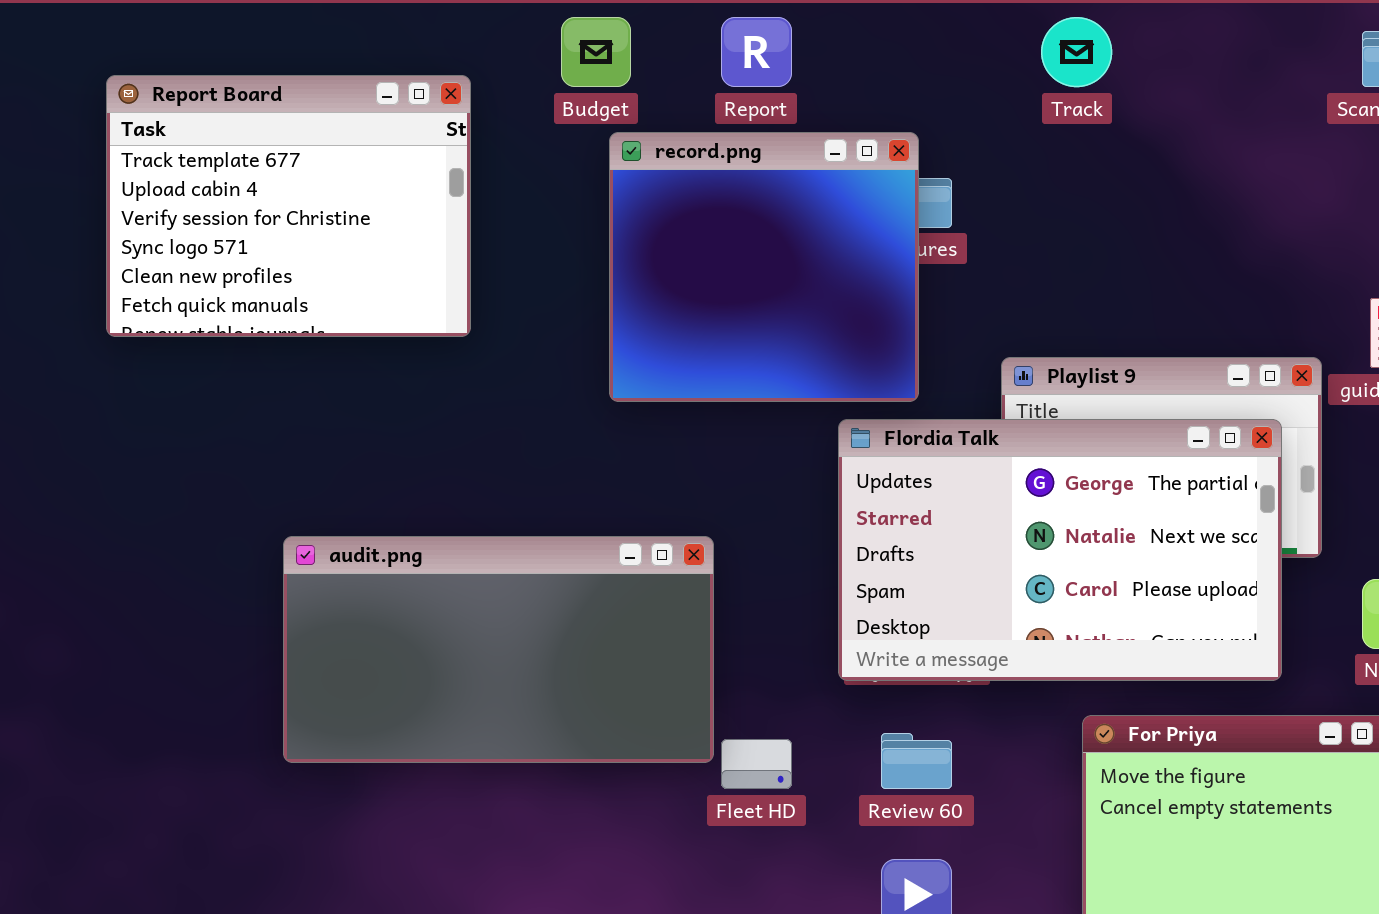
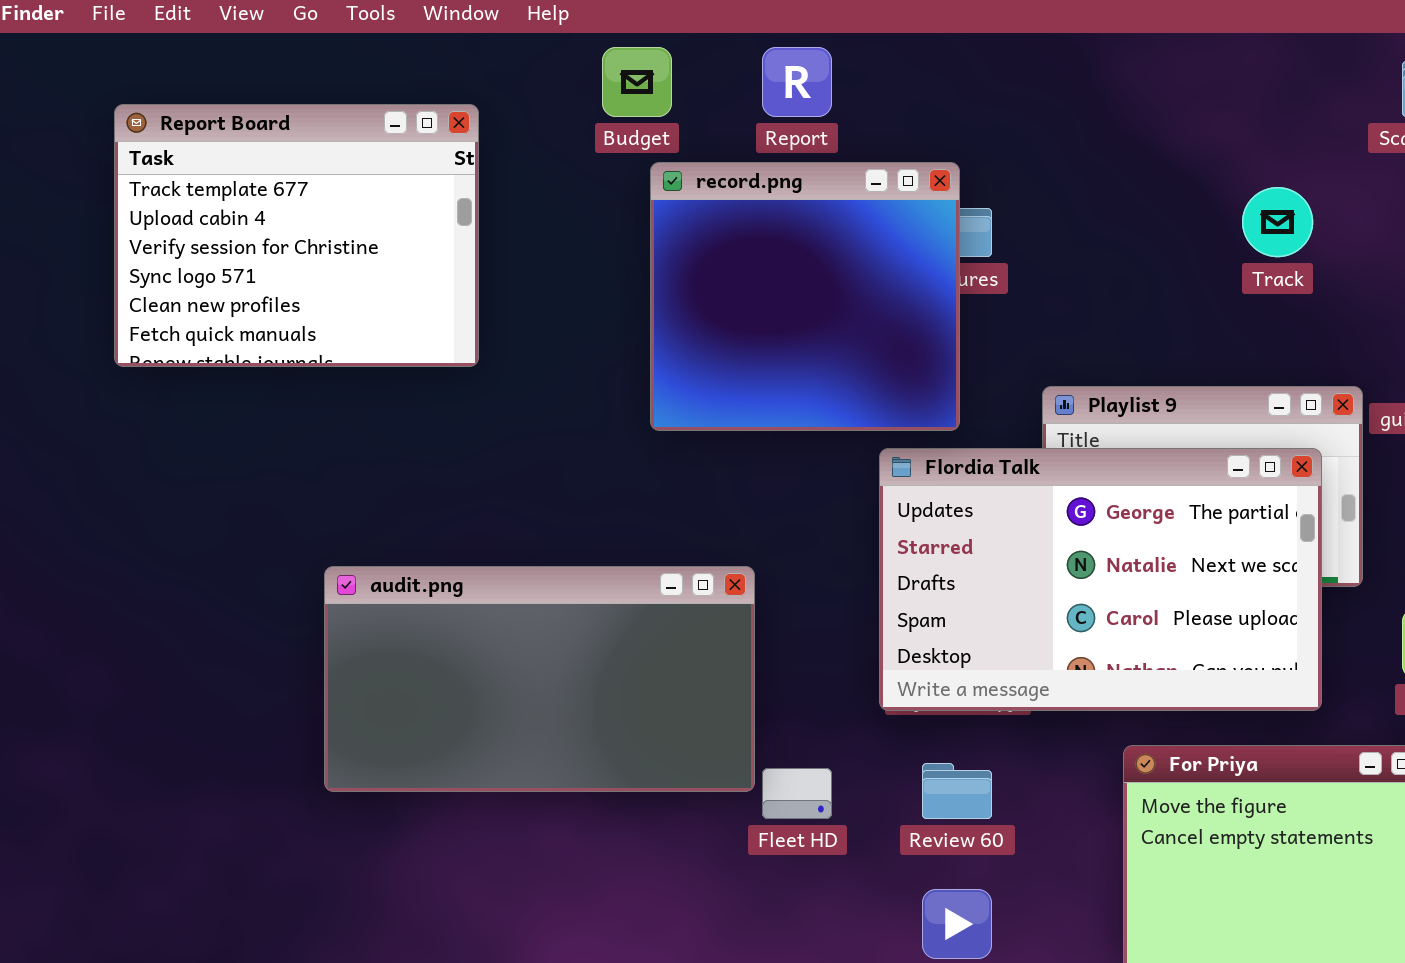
Track: [1041,17,1112,87] -> [1242,187,1313,257], moved
Report Board: [106,75,471,337] -> [114,104,479,367], moved

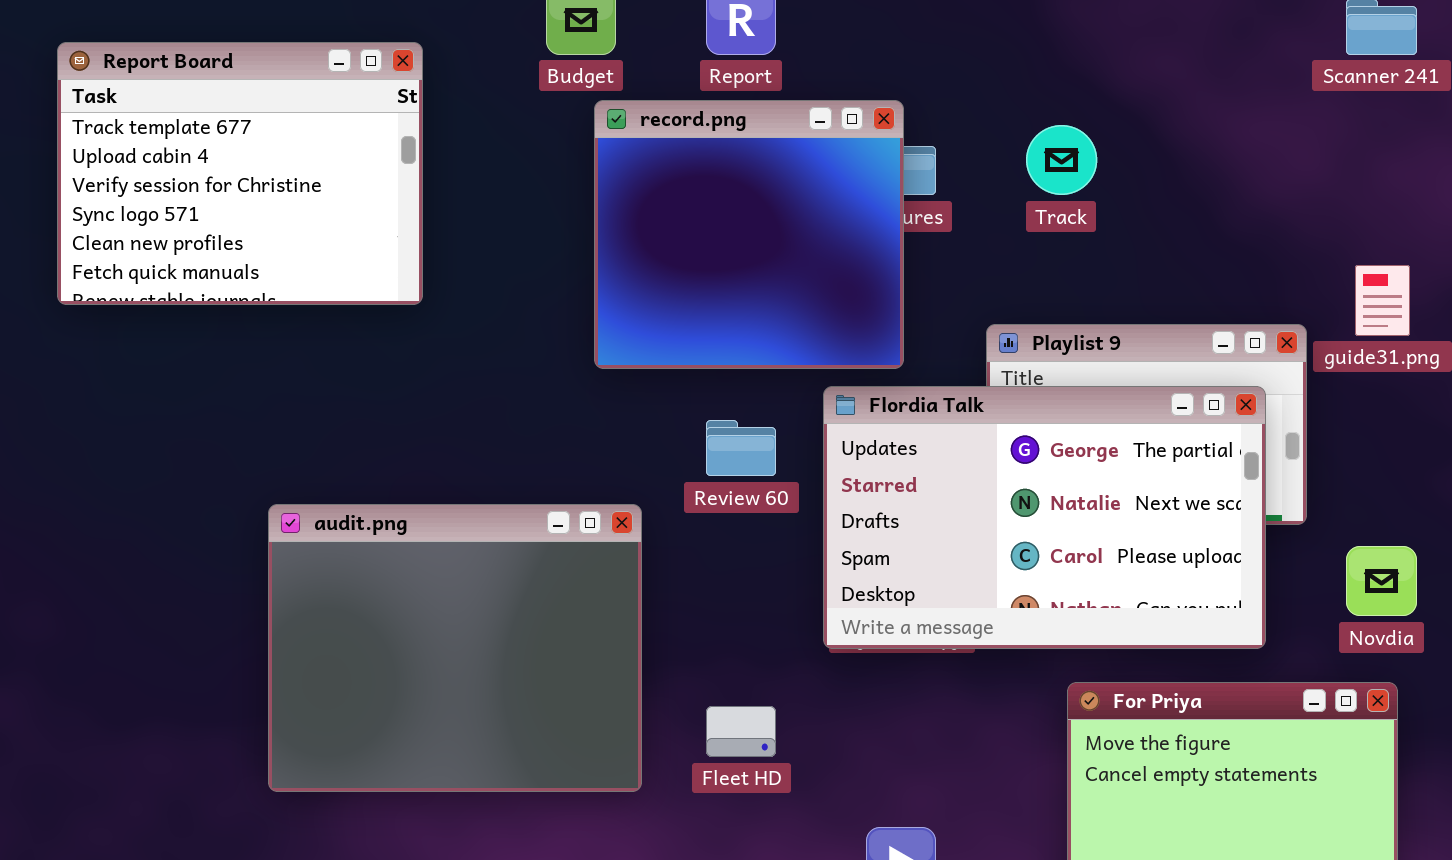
Track: [1242,187,1313,257] -> [1026,125,1097,195], moved
audit.png: [324,566,755,792] -> [268,504,642,792], resized
Review 60: [922,763,992,819] -> [706,420,776,476], moved

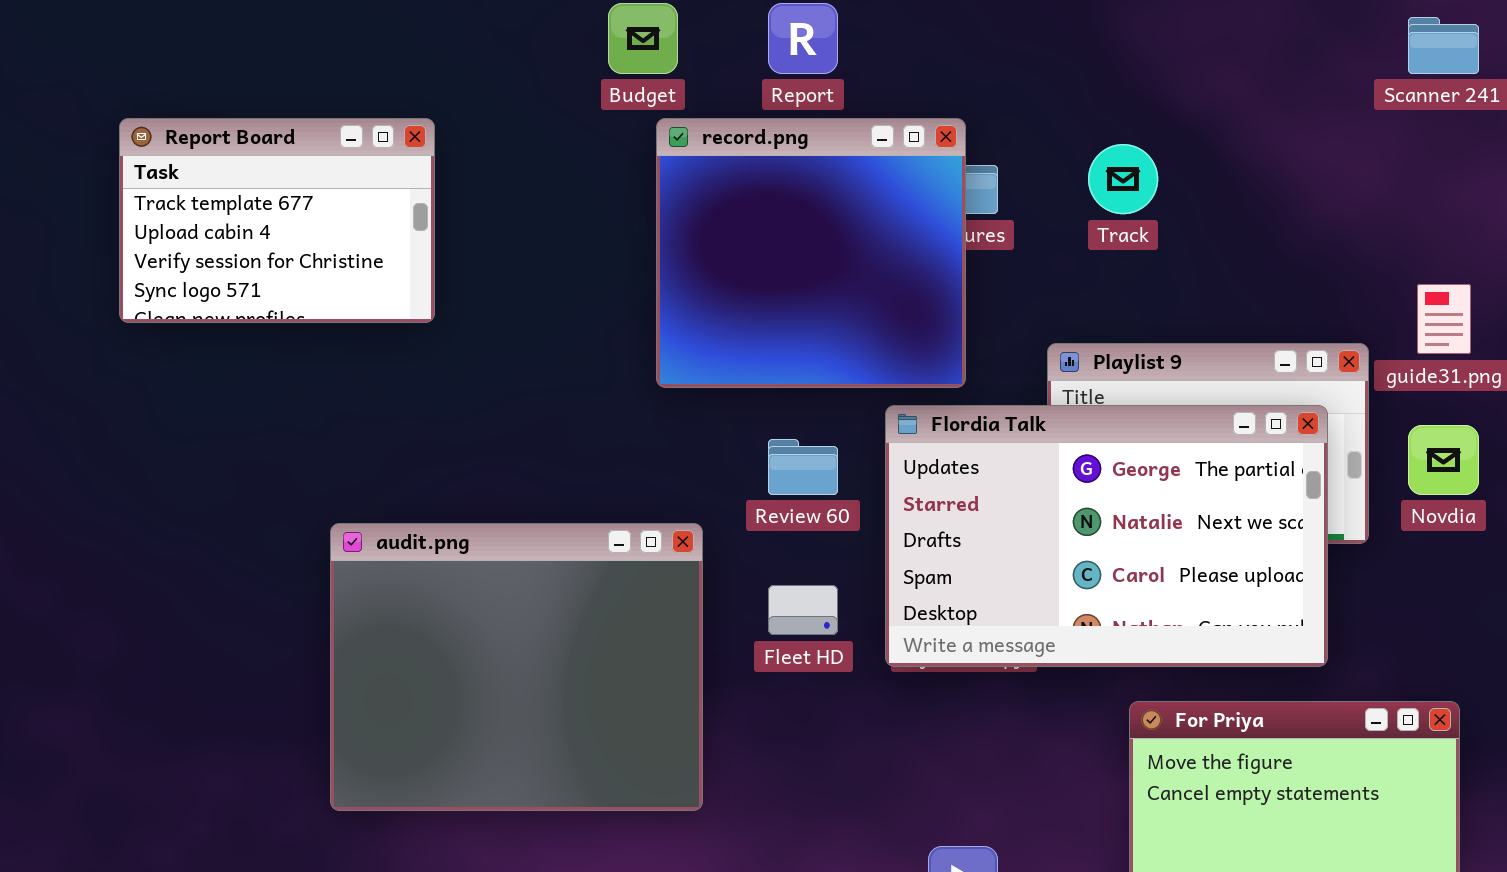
Report Board: [57,42,423,305] -> [119,118,435,323], resized
Novdia: [1346,546,1417,616] -> [1408,425,1479,495], moved
Fleet HD: [706,706,776,757] -> [768,585,838,635], moved

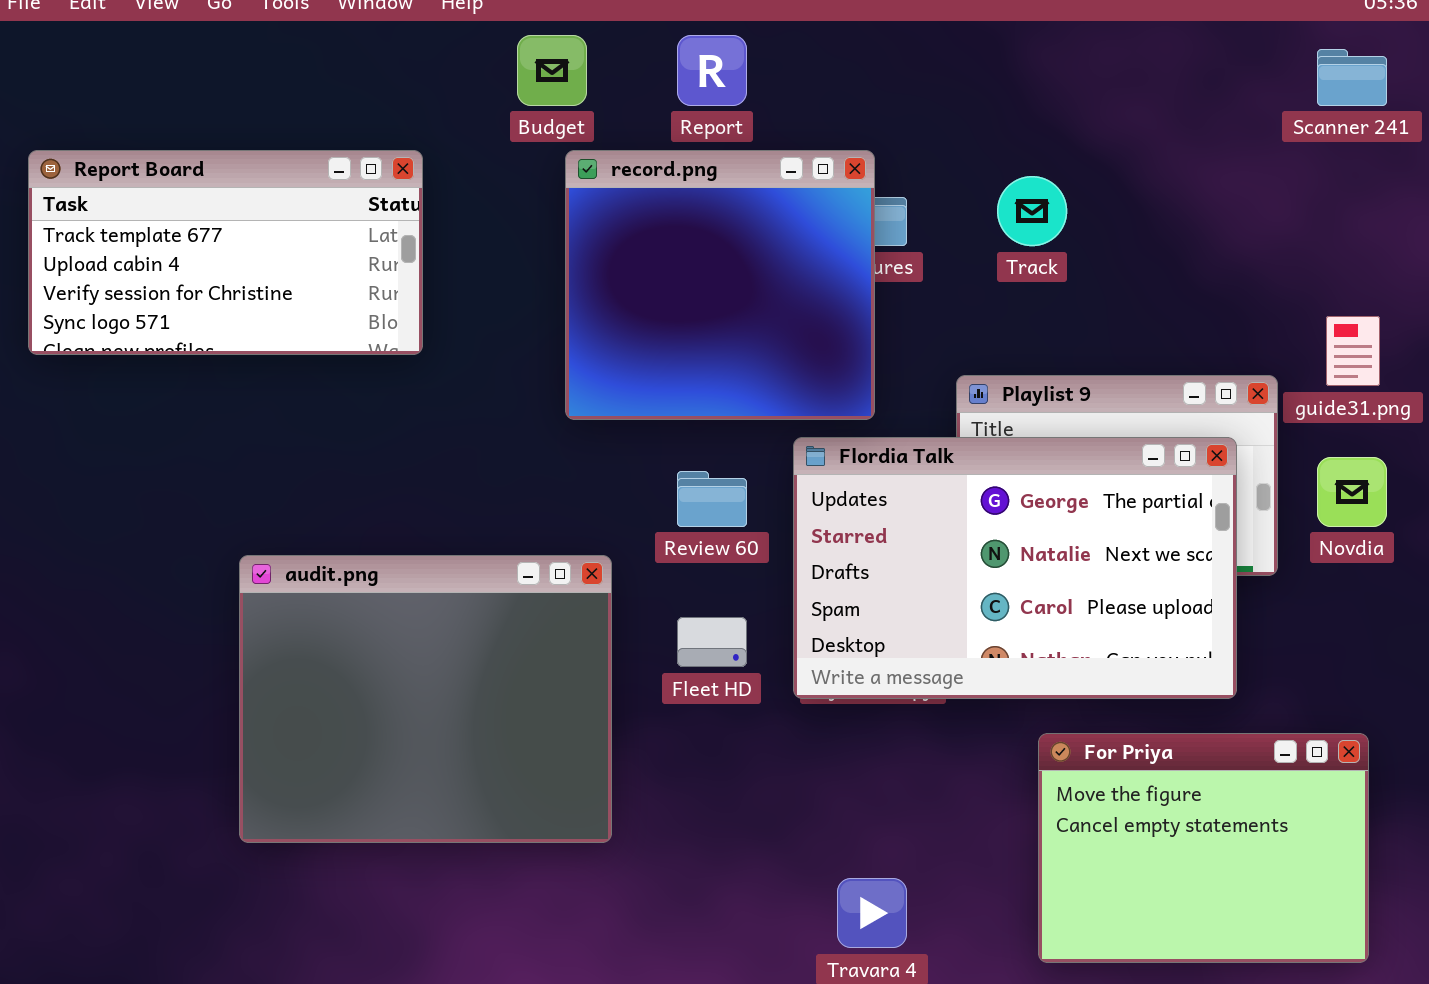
Report Board: [119,118,435,323] -> [28,150,423,355], resized

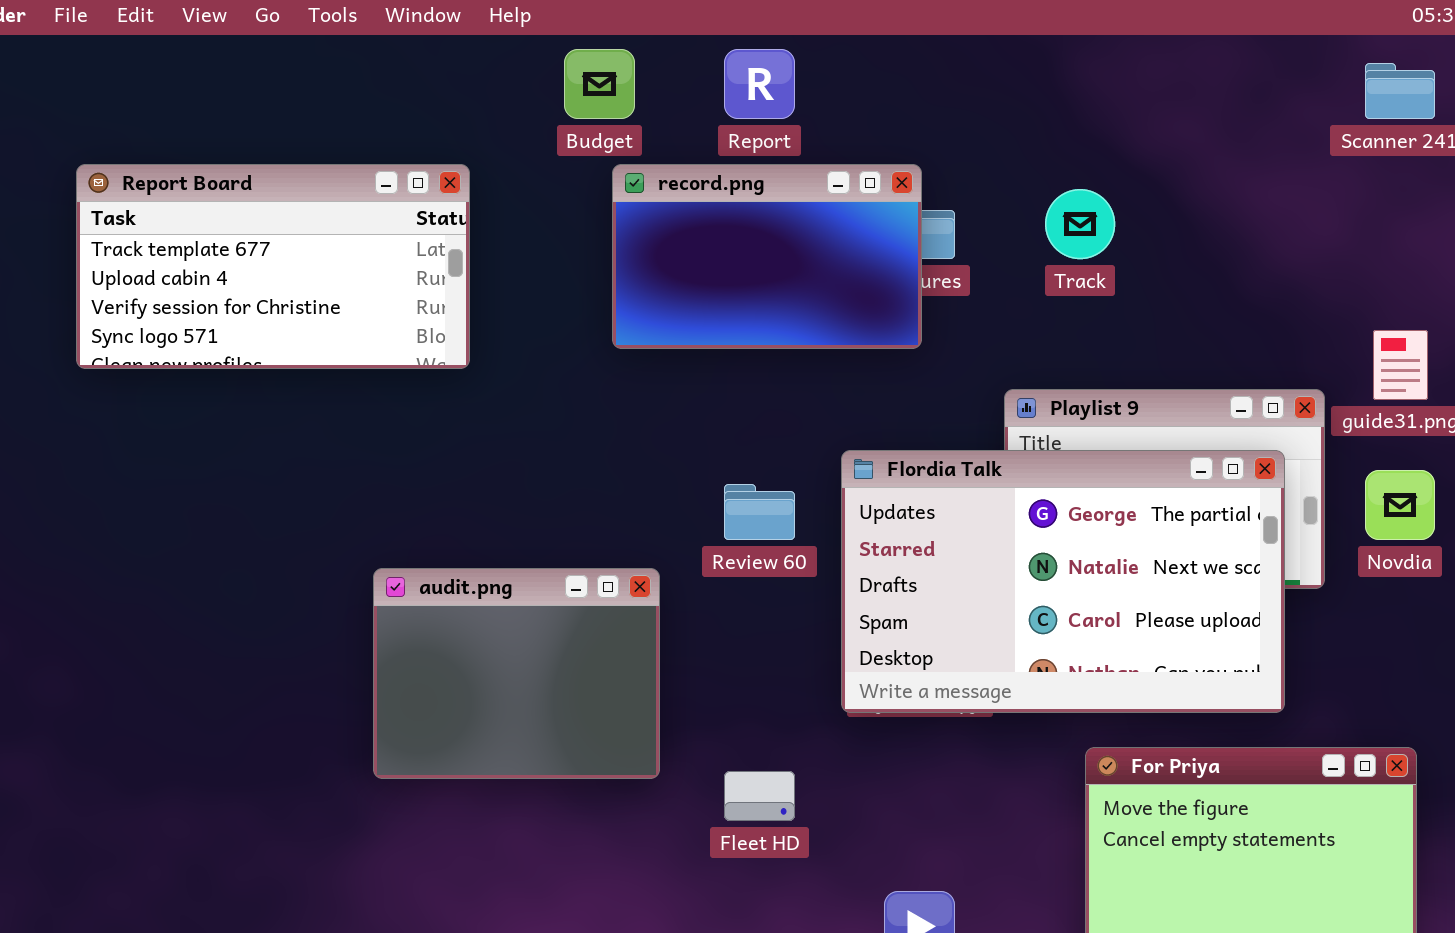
record.png: [565,150,875,420] -> [612,164,922,349], resized
audit.png: [239,555,612,843] -> [373,568,660,779], resized
Fleet HD: [677,617,747,667] -> [724,771,795,821], moved

